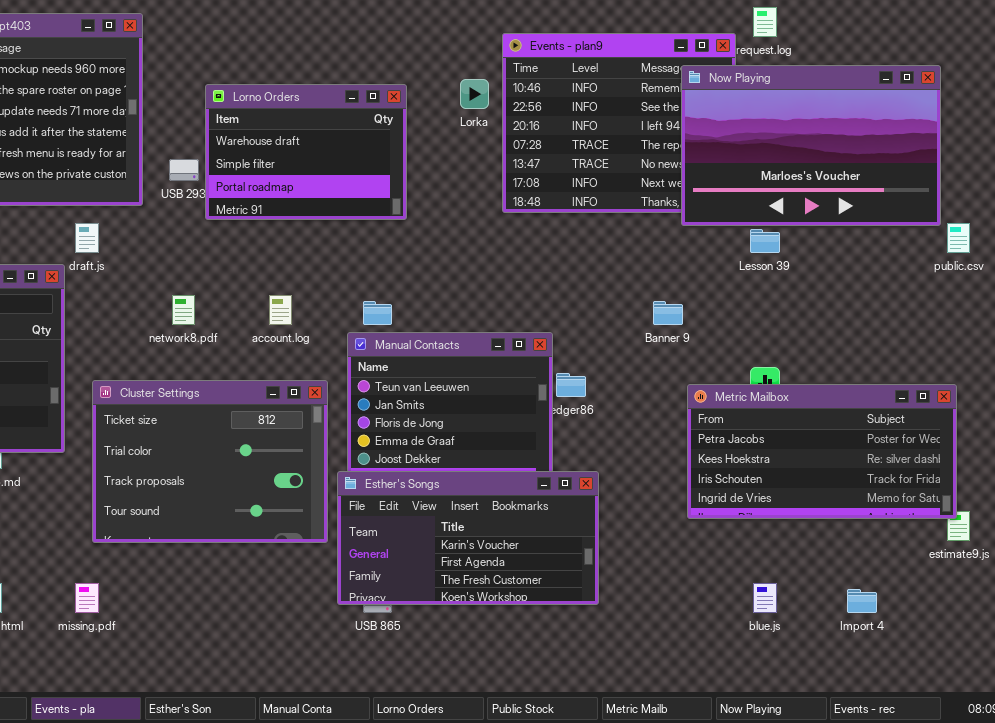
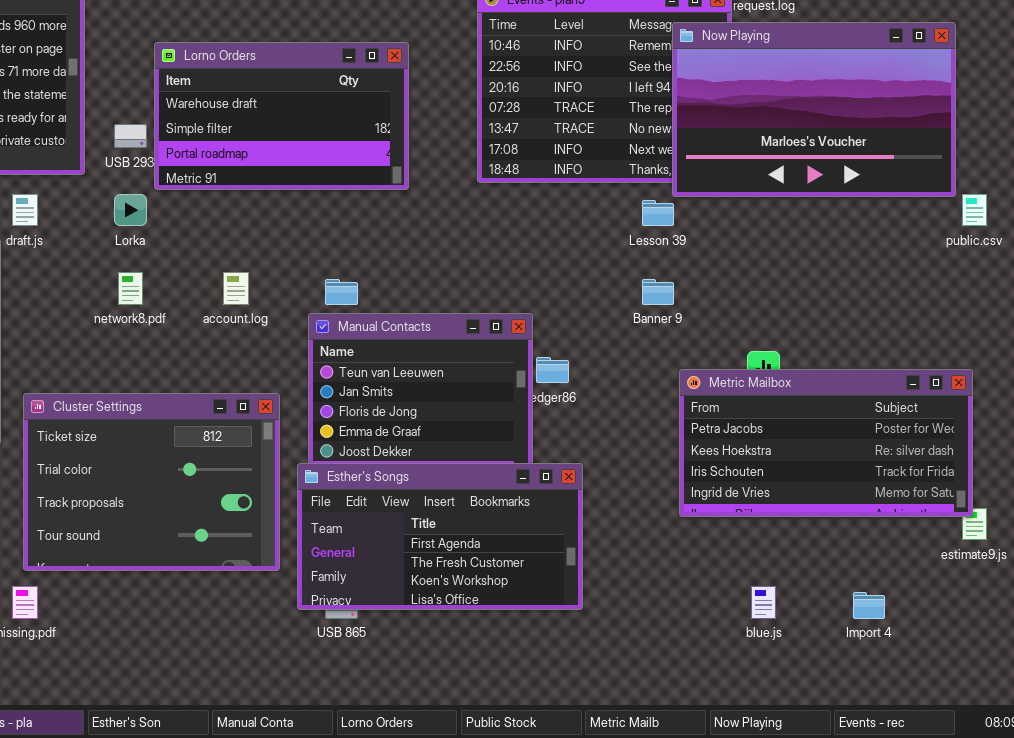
Lorka: [460,79,489,109] -> [114,194,147,226], moved
Lorno Orders: [205,84,407,220] -> [154,42,409,190], resized
Lesson 39: [750,229,780,253] -> [642,200,674,226], moved
Cluster Settings: [92,380,328,543] -> [23,393,280,571], moved
Esther's Songs: [337,471,599,605] -> [297,463,583,610], scrolled down 1 row

